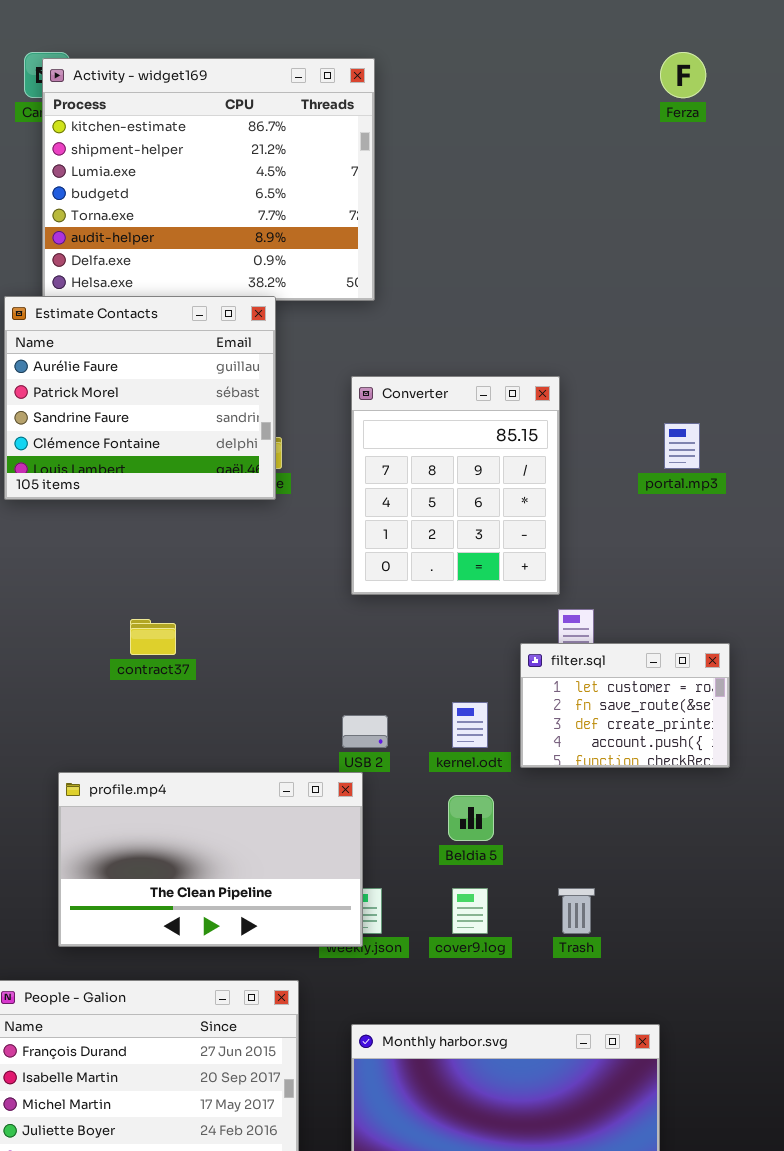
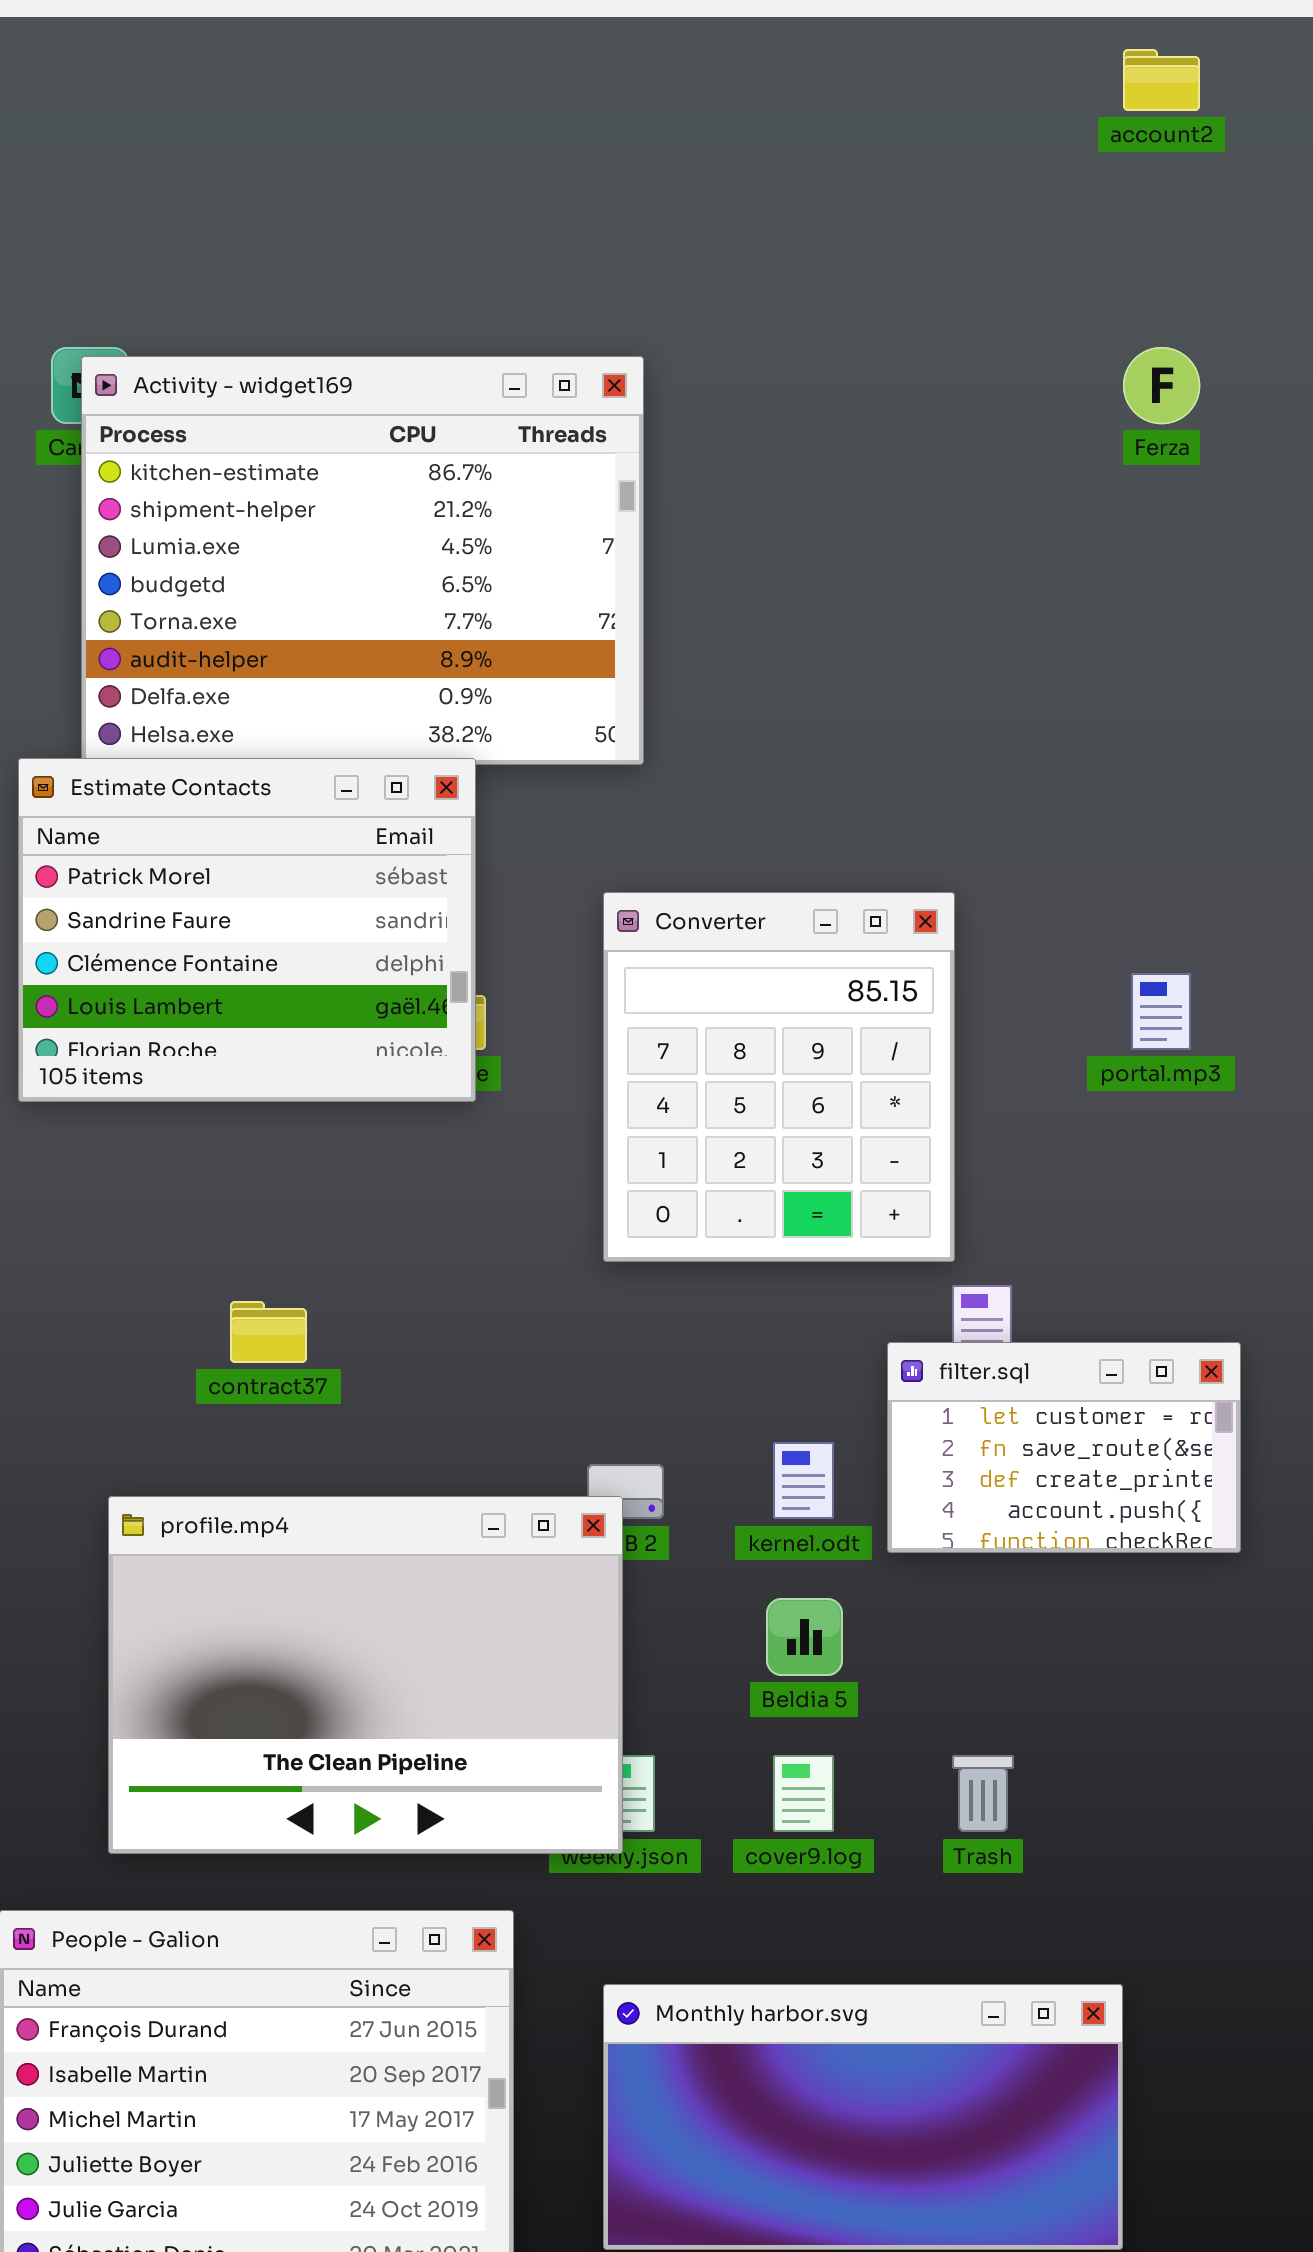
Estimate Contacts: [4,296,276,500] -> [18,758,476,1102], scrolled down 1 row
profile.mp4: [58,772,363,947] -> [108,1496,623,1854], resized

